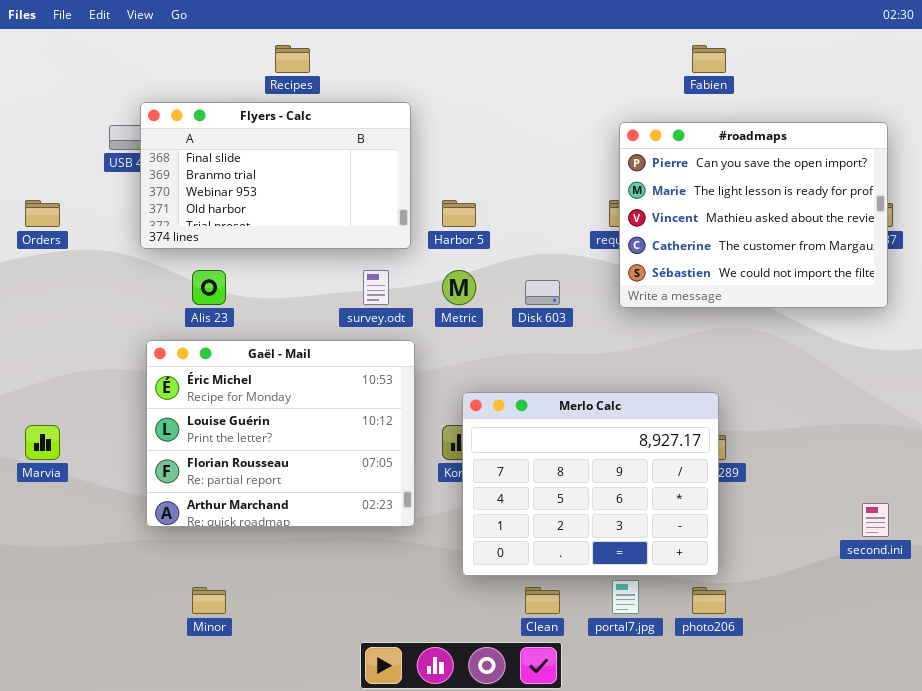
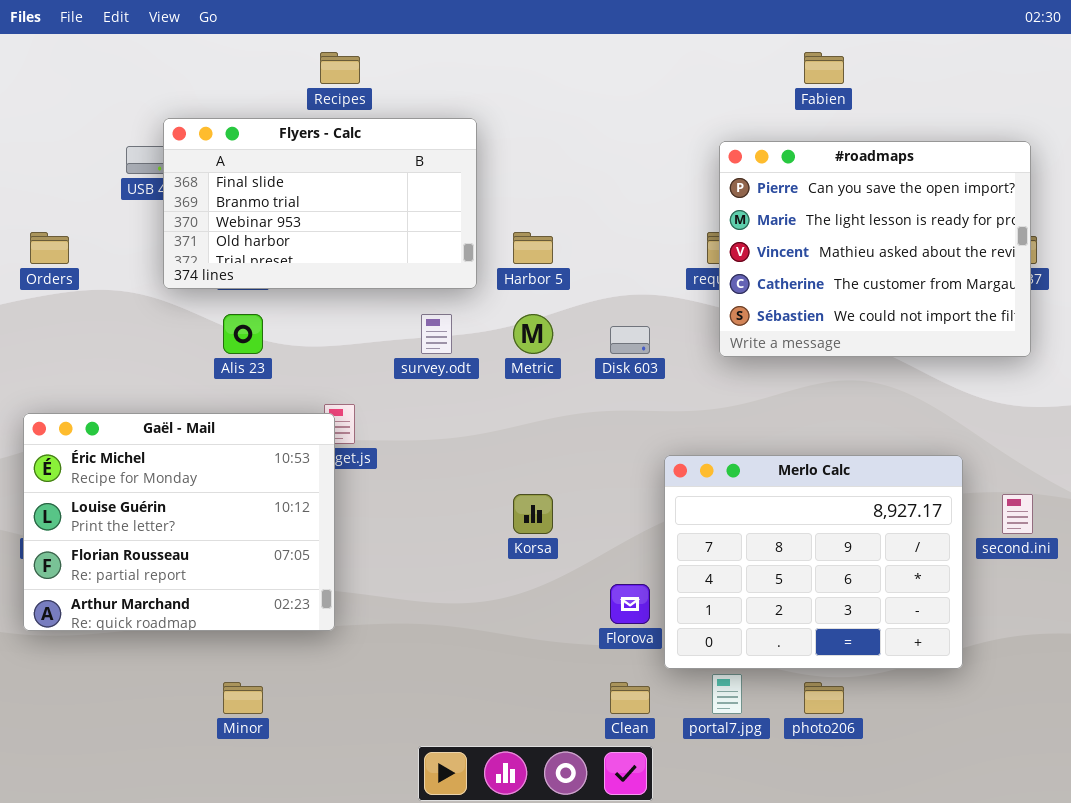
Gaël - Mail: [146,340,415,527] -> [23,413,335,631], moved
Merlo Calc: [462,392,719,576] -> [664,455,963,669], moved
second.ini: [862,503,889,537] -> [1002,494,1033,534], moved

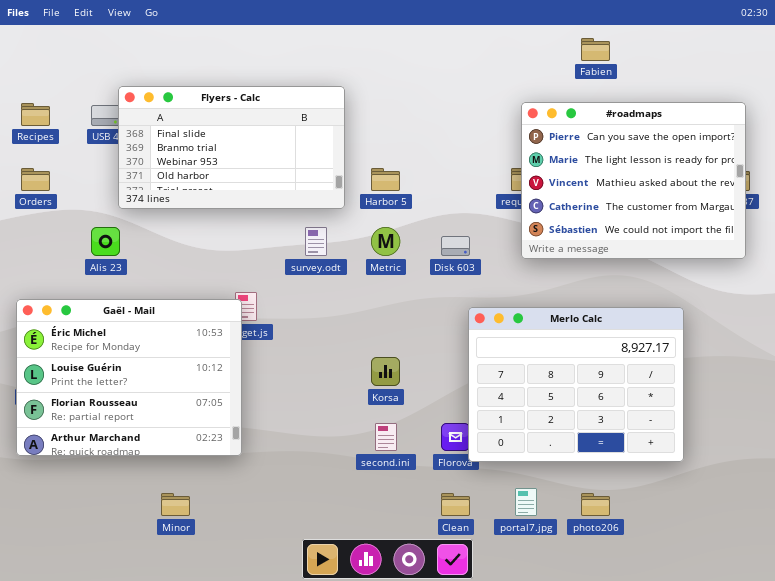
Recipes: [320,52,360,84] -> [21,103,50,126], moved
Alis 23: [223,314,263,354] -> [91,227,120,256], moved
Merlo Calc: [664,455,963,669] -> [468,307,684,462], moved
second.ini: [1002,494,1033,534] -> [375,423,397,451], moved

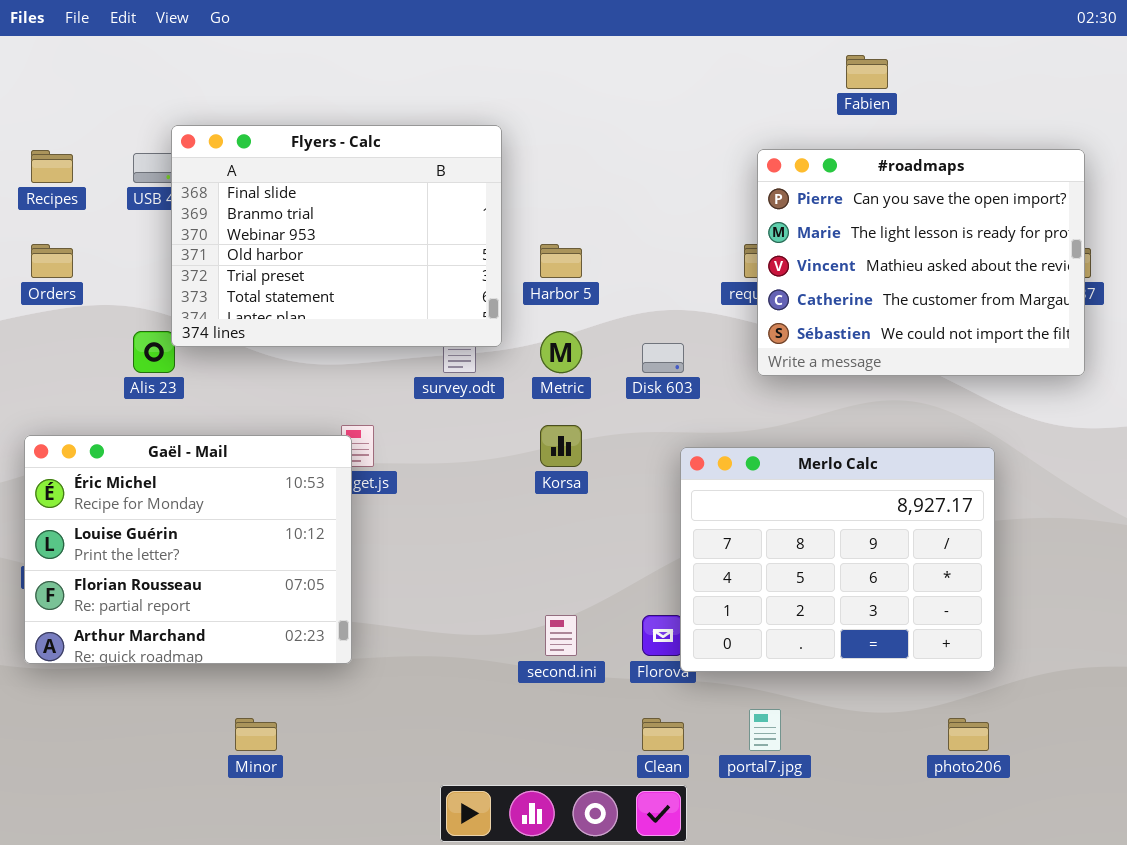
Flyers - Calc: [118,86,345,209] -> [171,125,502,347], resized
Korsa: [371,357,400,386] -> [540,425,582,467], moved
photo206: [581,493,610,516] -> [948,718,989,751], moved

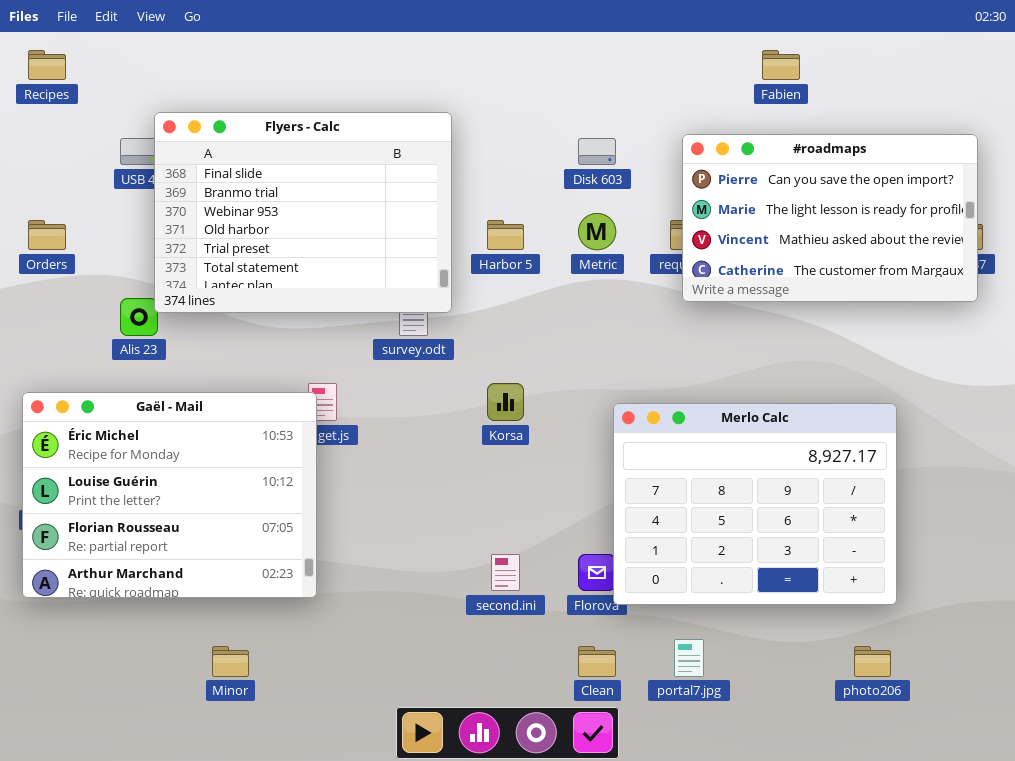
#roadmaps: [757,149,1085,376] -> [682,134,978,302], resized
Recipes: [31,150,73,183] -> [28,50,66,80], moved
Metric: [540,331,582,373] -> [578,213,616,250], moved
Disk 603: [642,343,684,373] -> [578,138,616,165], moved

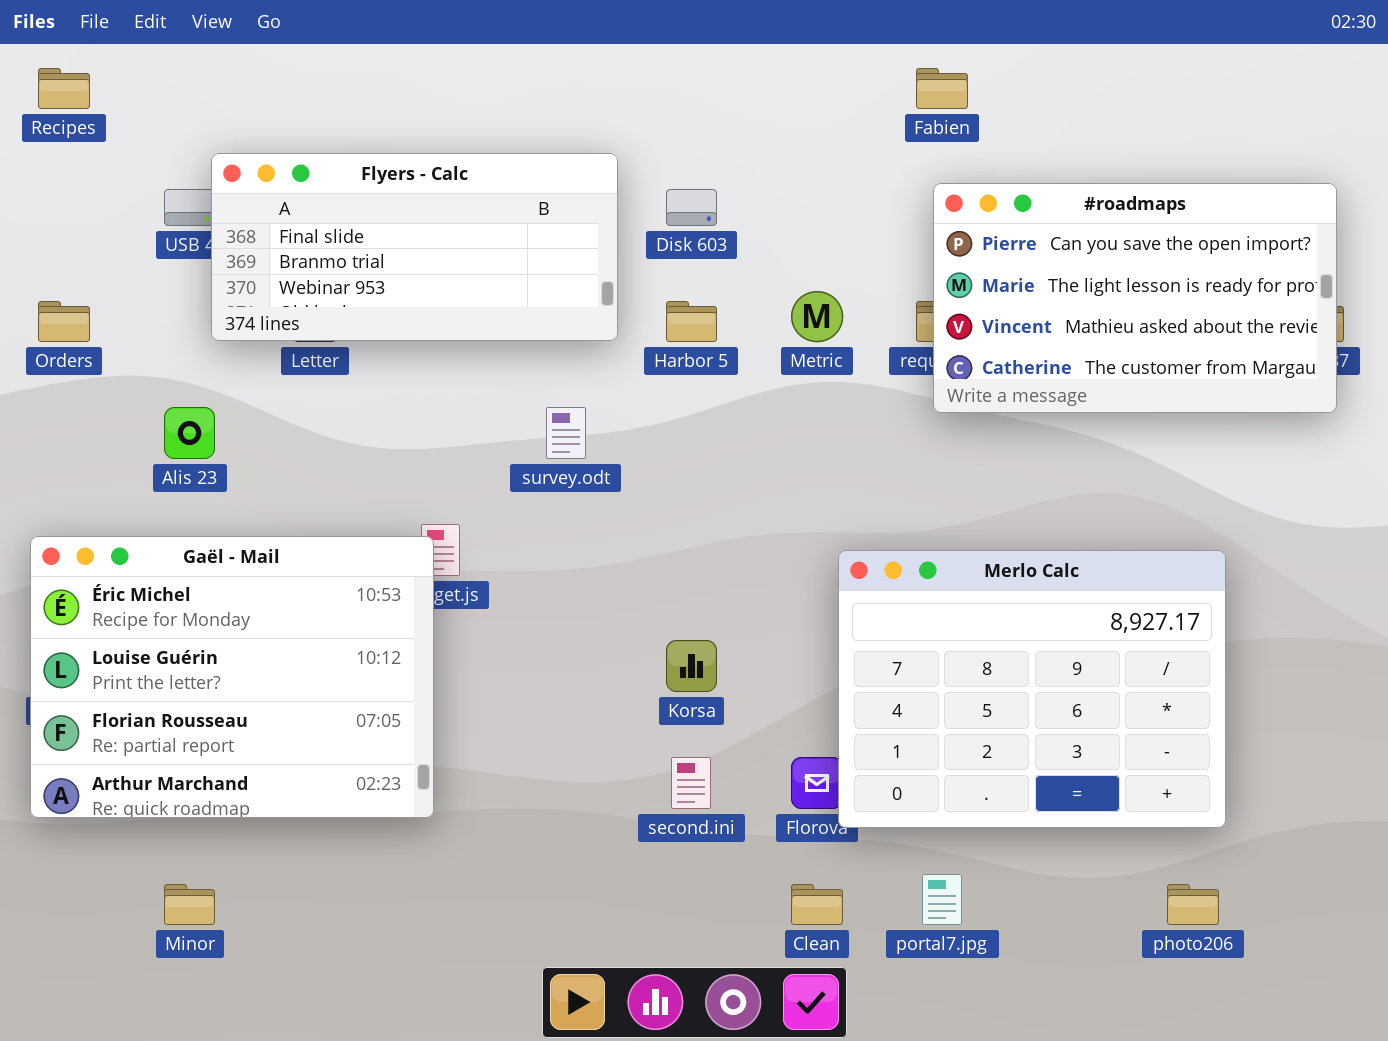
Fabien: [762,50,800,80] -> [916,68,968,109], moved
Flyers - Calc: [154,112,452,313] -> [211,153,618,341], resized
Disk 603: [578,138,616,165] -> [666,189,717,226], moved
Korsa: [487,383,524,421] -> [666,640,717,692], moved
Minor: [212,646,249,677] -> [164,884,215,925], moved

